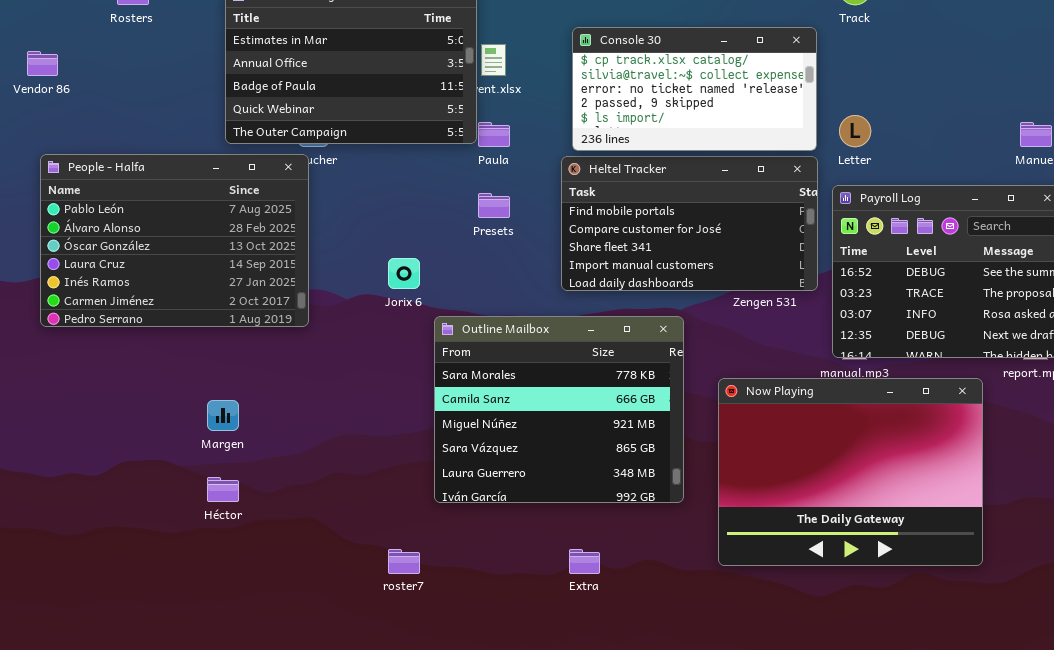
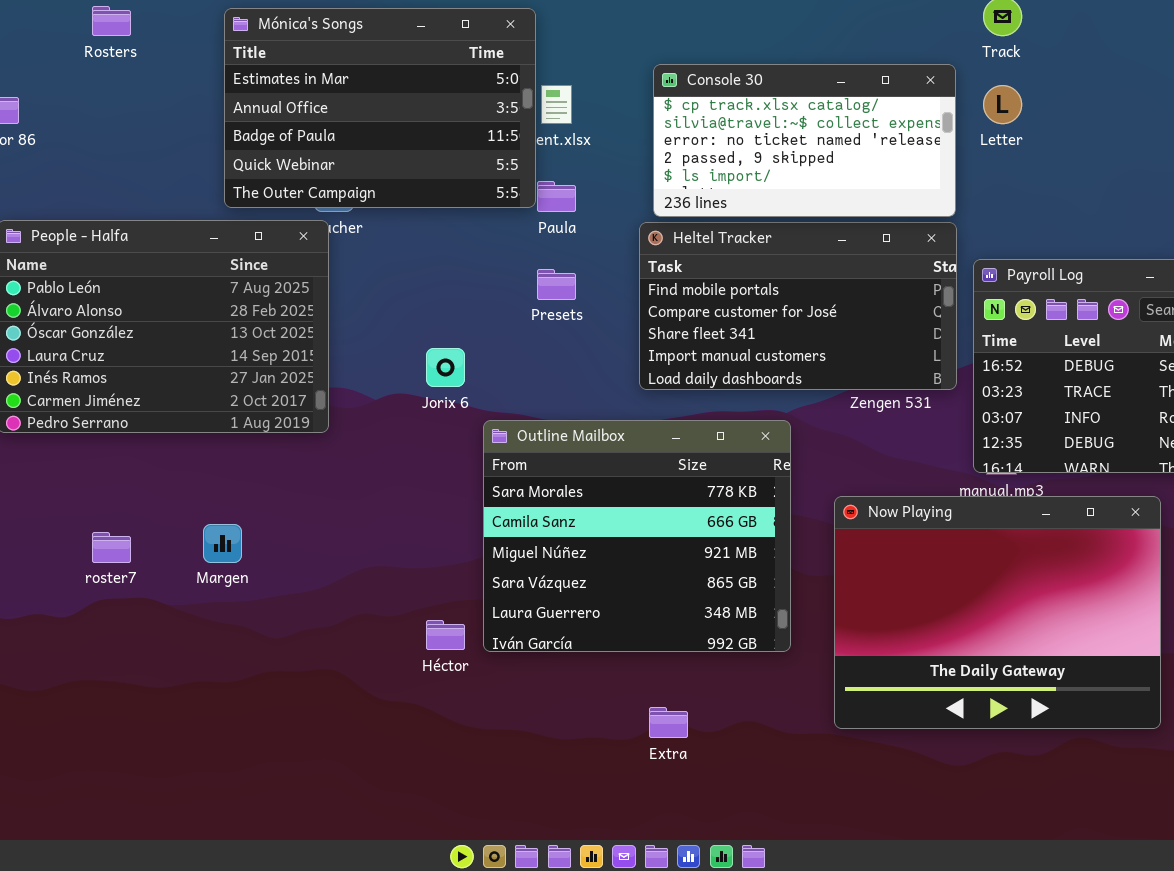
Letter: [839,115,871,147] -> [983,85,1022,124], moved
Héctor: [207,477,239,502] -> [426,620,465,650], moved
roster7: [388,549,420,574] -> [92,532,131,563], moved

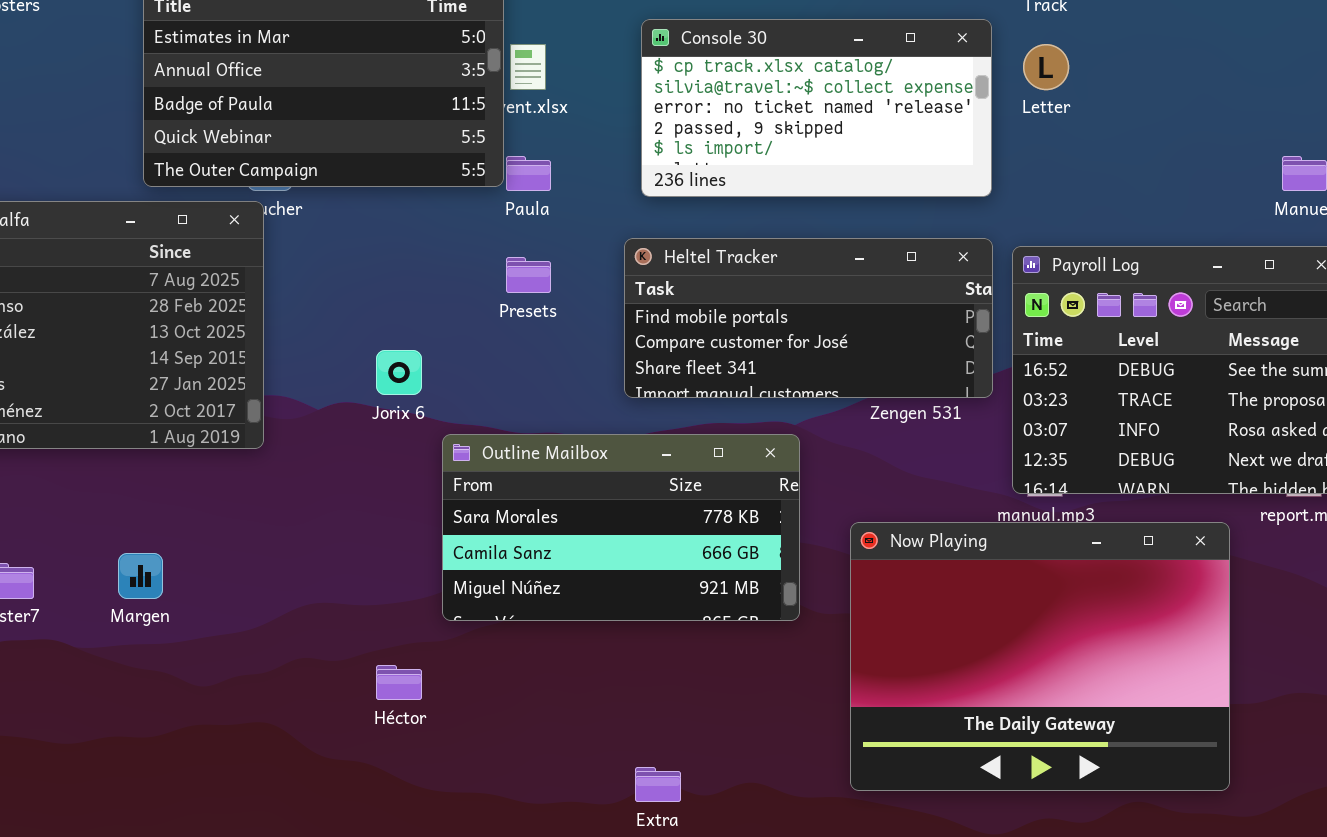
Heltel Tracker: [639,222,957,390] -> [624,238,993,398], resized
Outline Mailbox: [483,420,791,652] -> [442,434,800,621], resized

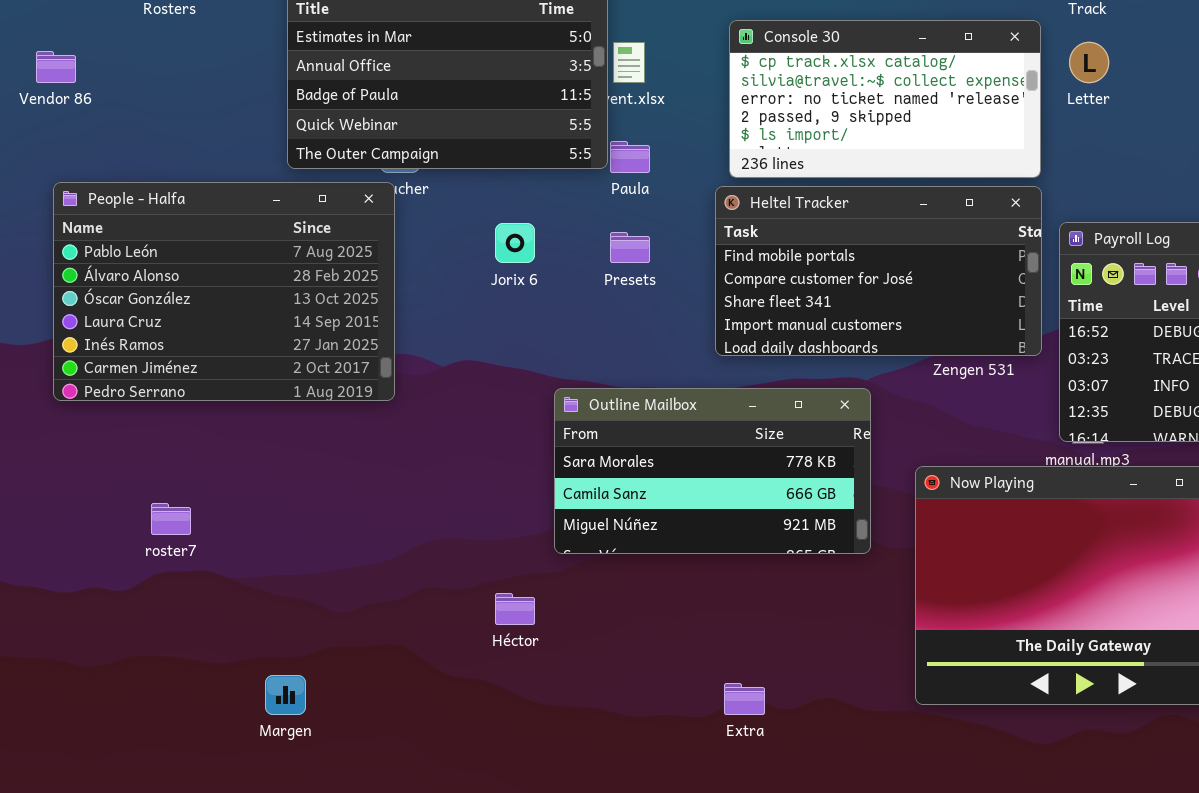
Heltel Tracker: [624,238,993,398] -> [715,186,1042,356], resized
Jorix 6: [376,350,422,395] -> [495,223,535,263], moved
Margen: [118,553,163,599] -> [265,675,306,715], moved

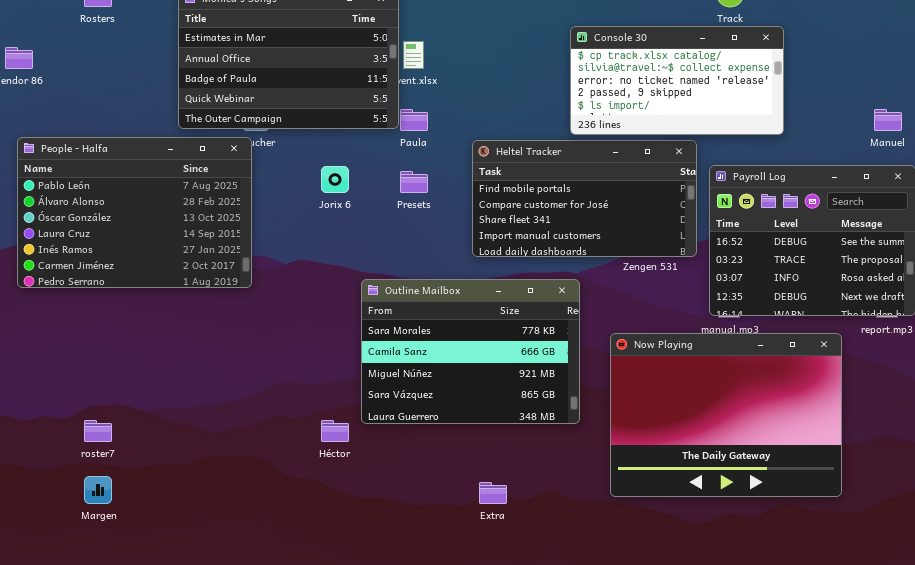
Console 30: [729,20,1041,178] -> [570,26,784,135], moved
Outline Mailbox: [554,388,871,554] -> [361,279,580,424], resized
roster7: [151,503,191,535] -> [84,420,112,442], moved
Margen: [265,675,306,715] -> [84,476,112,504], moved

